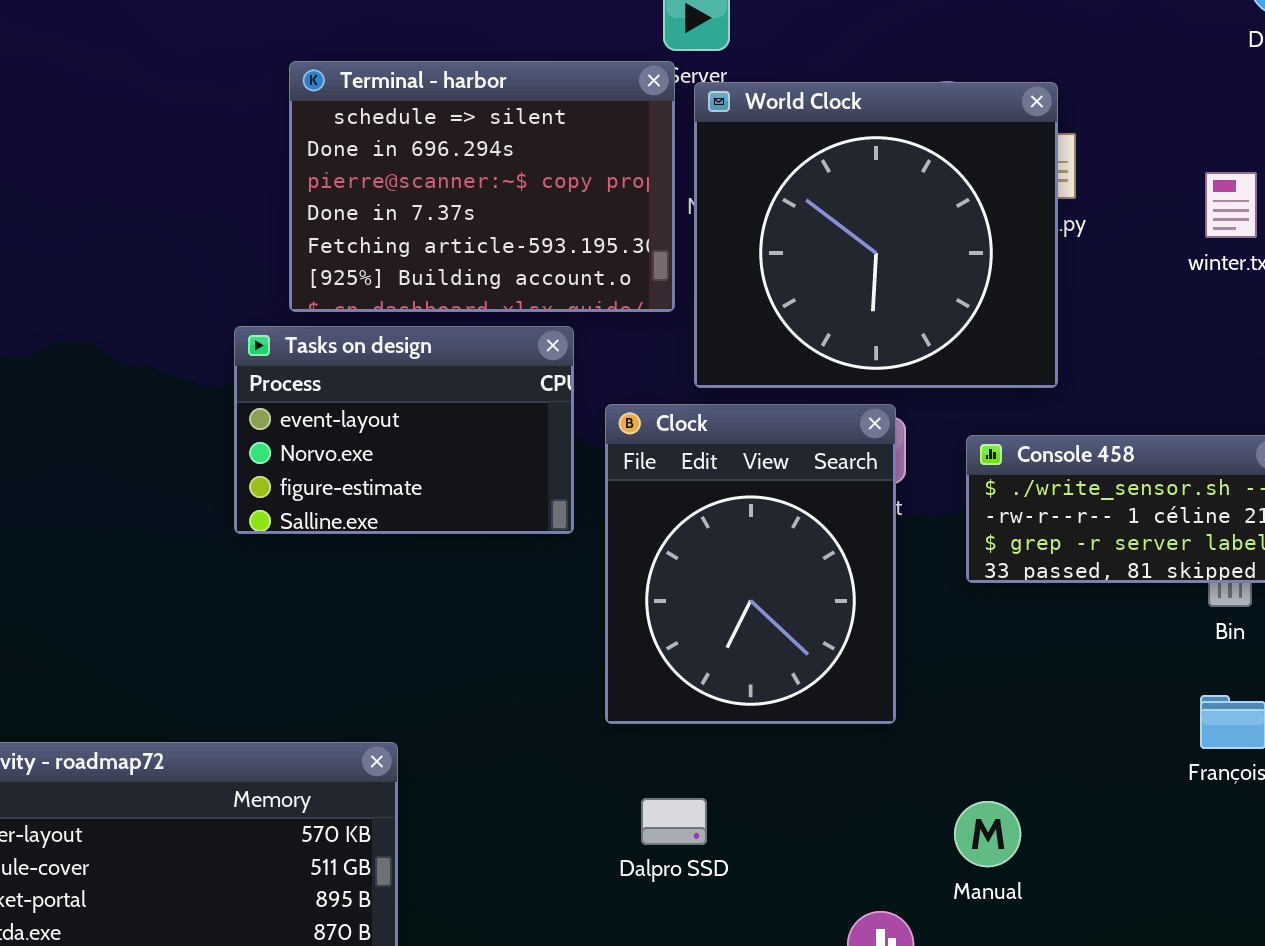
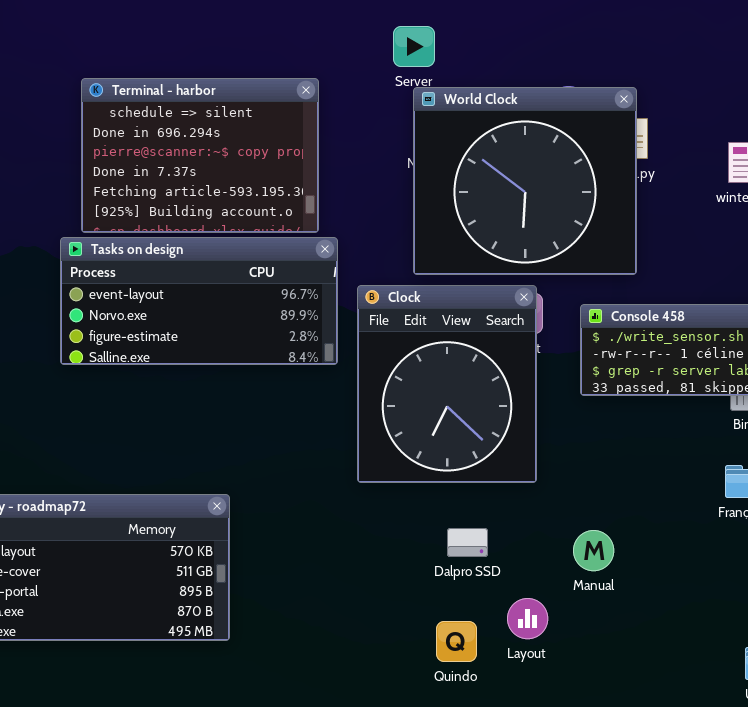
Terminal - harbor: [289,61,675,312] -> [81,78,319,233], moved
Tasks on design: [234,326,574,534] -> [60,237,338,365], resized
Dalpro SSD: [641,798,707,845] -> [447,528,488,557], moved

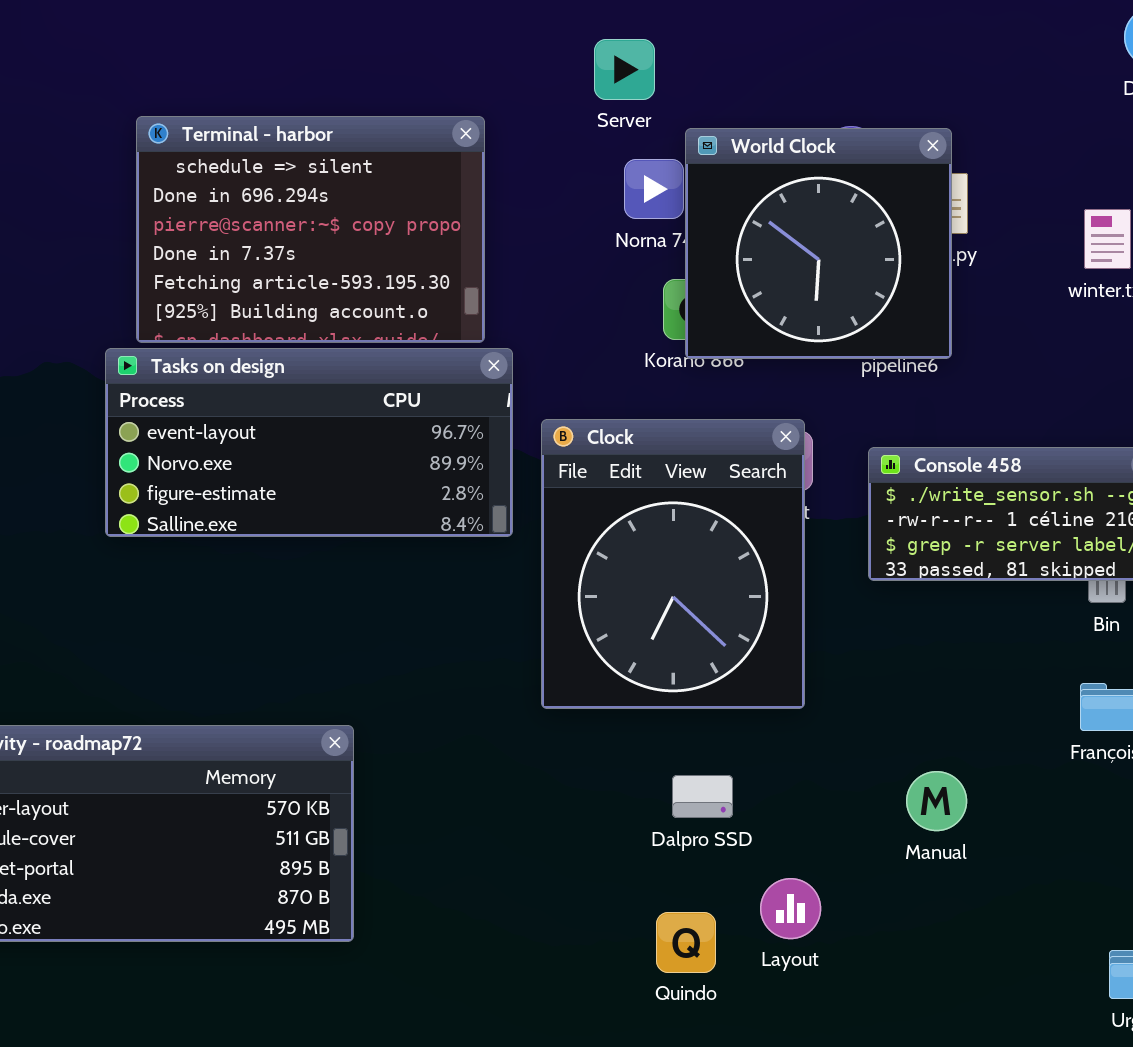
World Clock: [413,87,637,275] -> [685,128,952,359], resized
Manual: [573,530,614,571] -> [906,771,967,831], moved

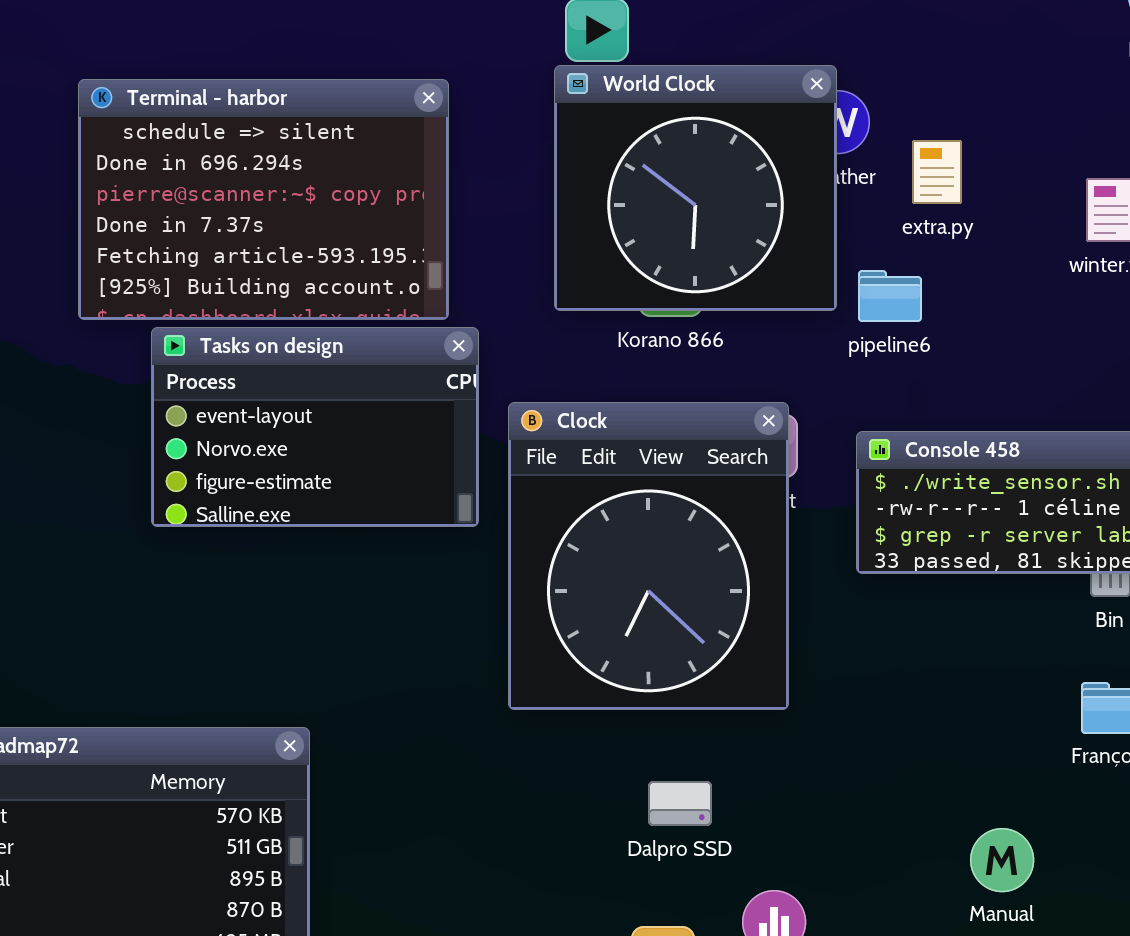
World Clock: [685,128,952,359] -> [554,65,837,311], moved
Tasks on design: [105,348,513,537] -> [151,327,479,527], resized
Manual: [906,771,967,831] -> [970,828,1034,892], moved

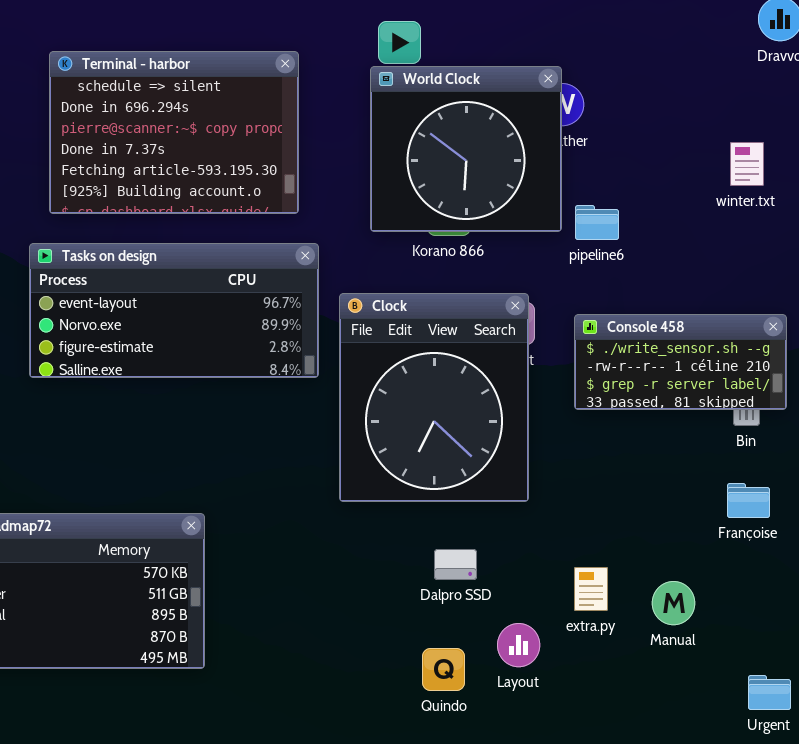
Terminal - harbor: [78,79,449,320] -> [49,51,299,214], moved
extra.py: [912,140,962,204] -> [574,567,608,611], moved
Tasks on design: [151,327,479,527] -> [29,243,319,378], resized

